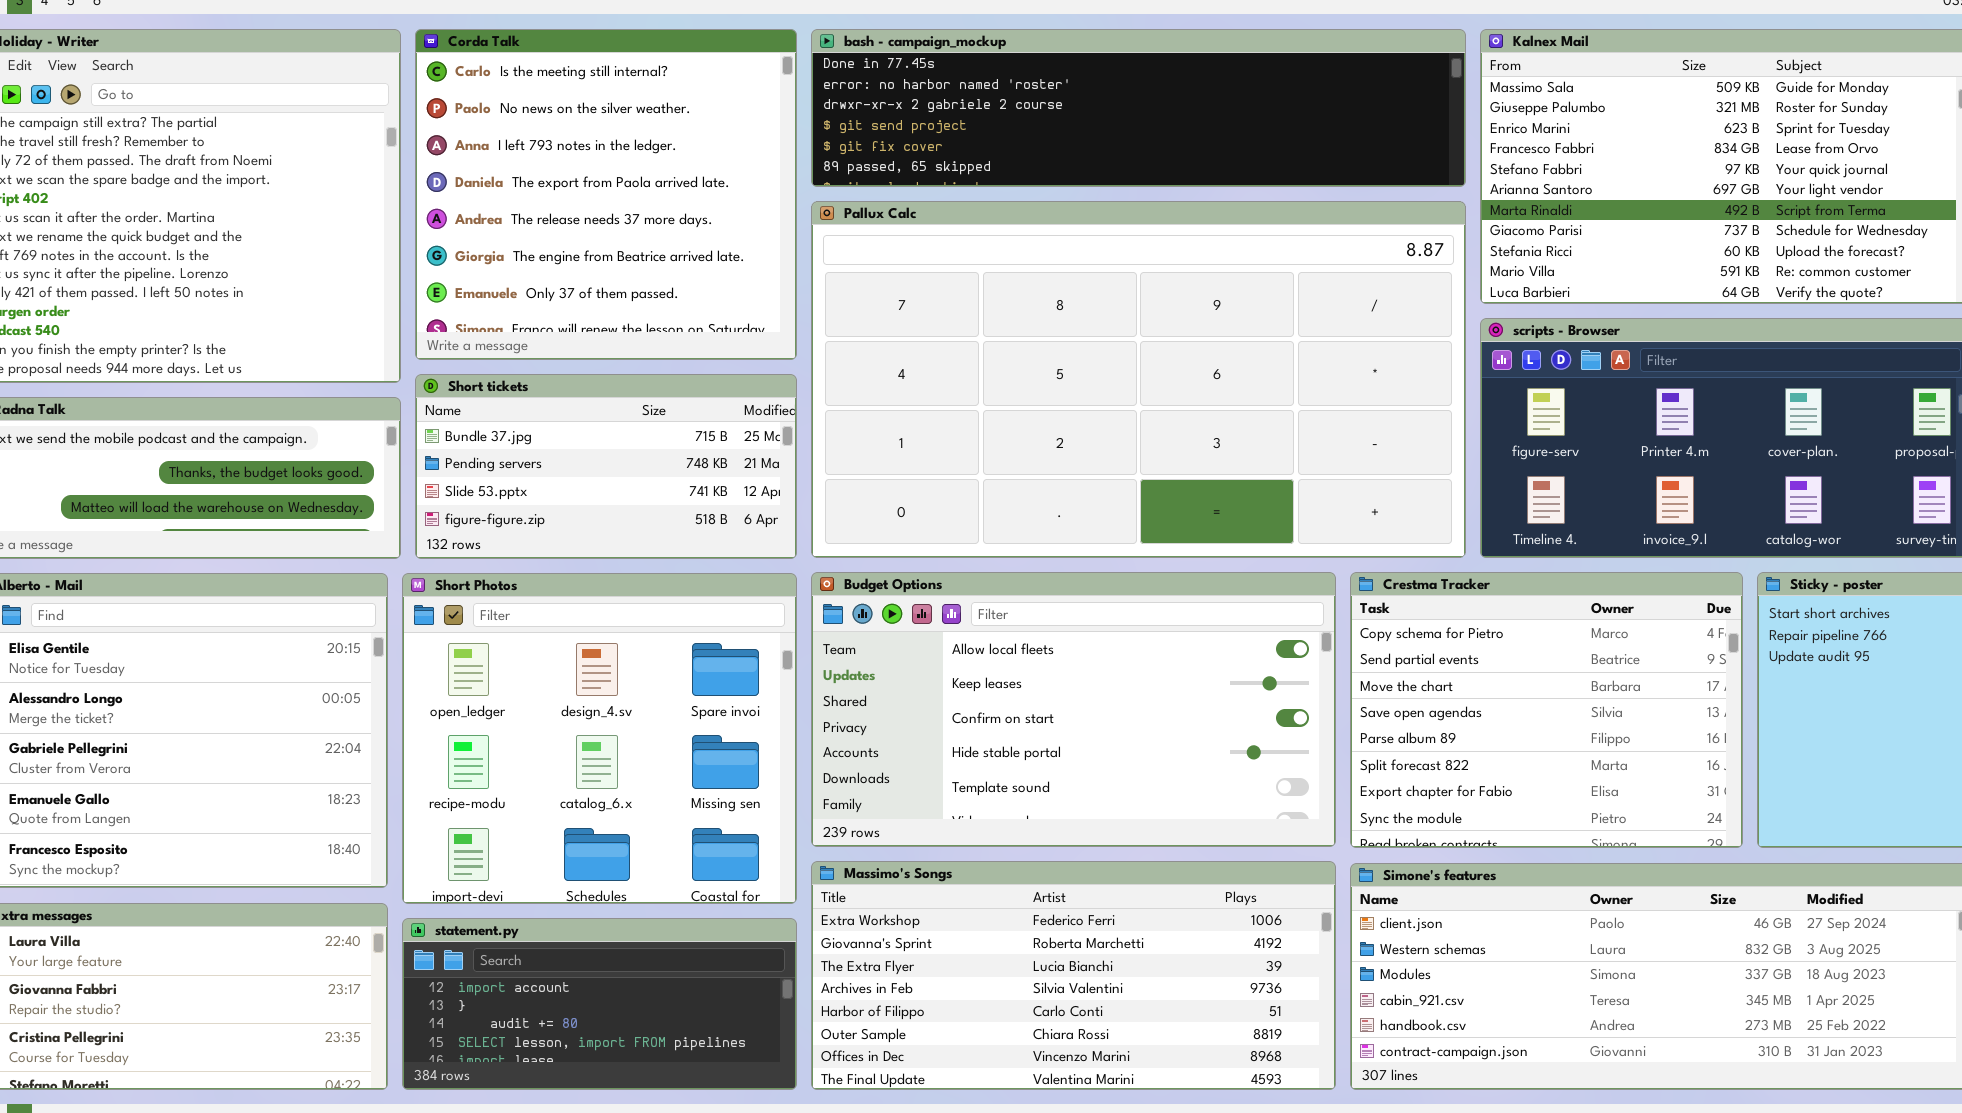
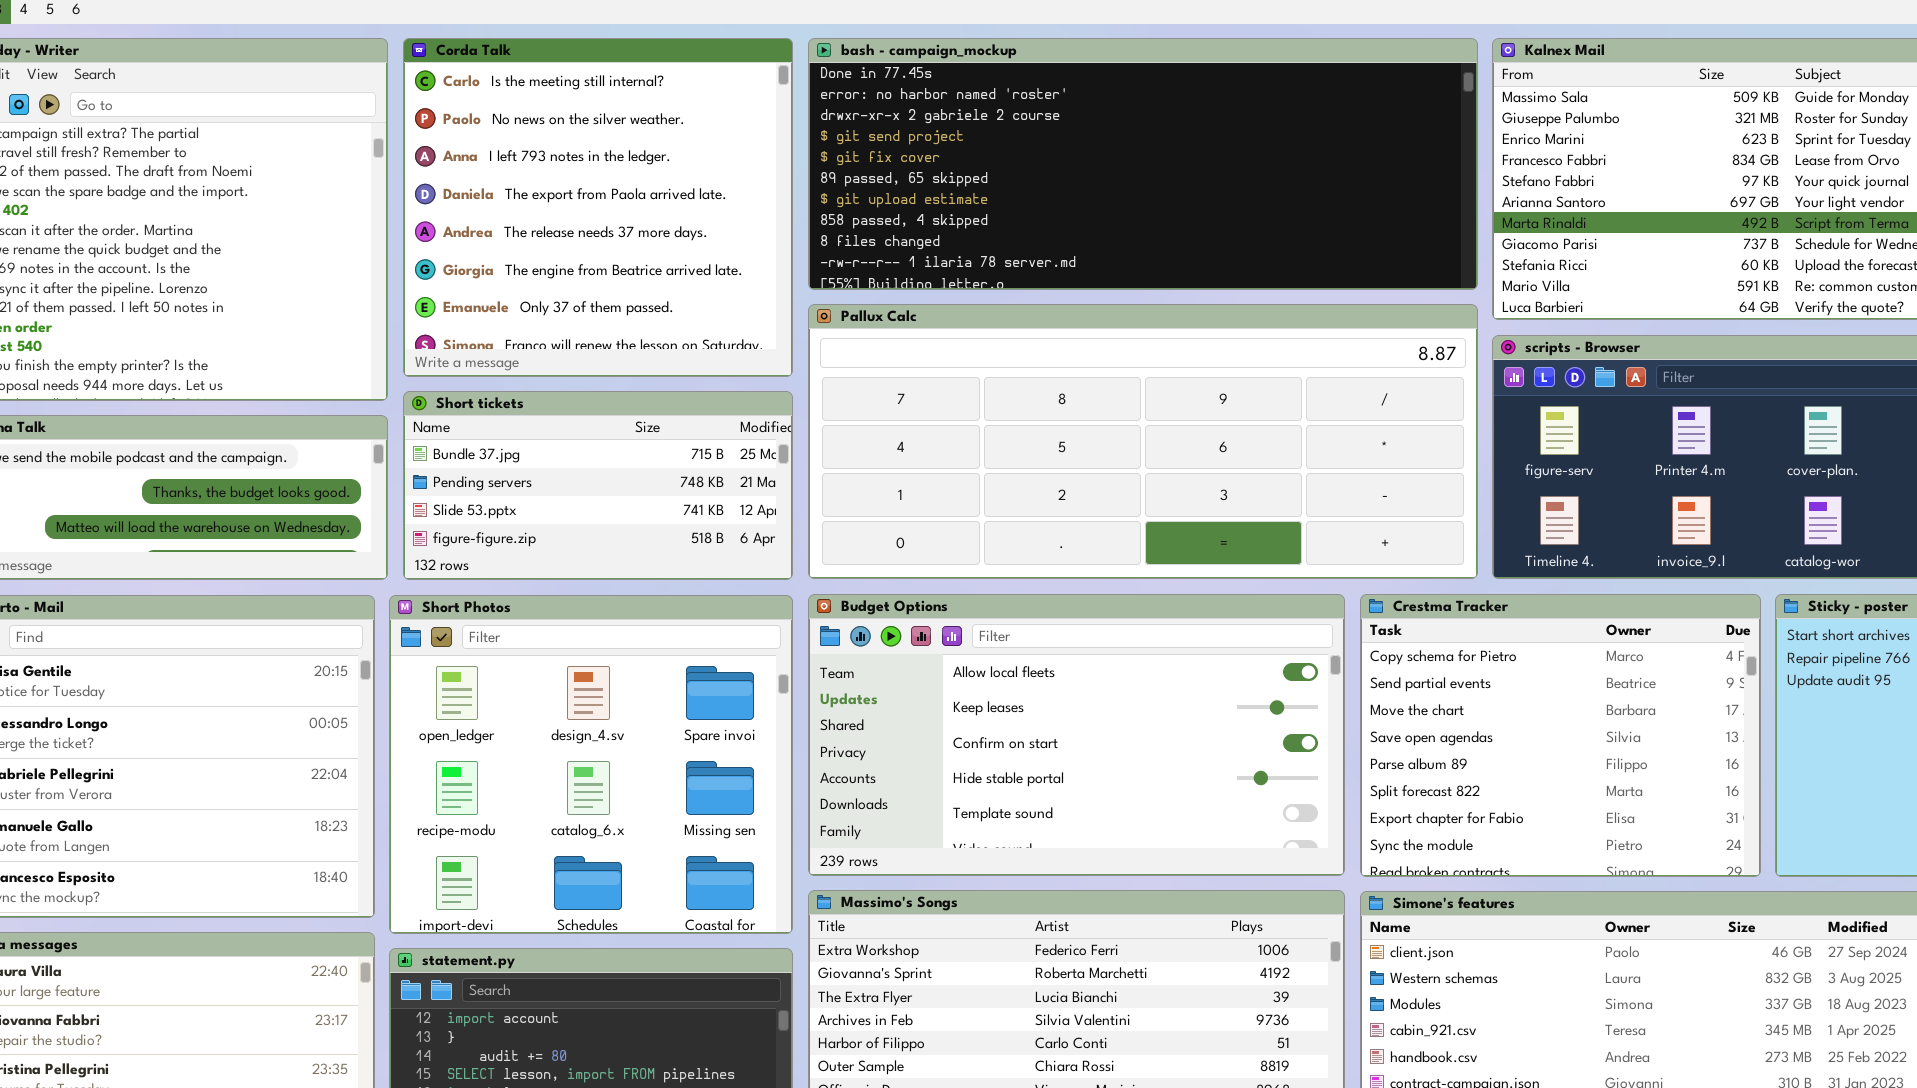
bash - campaign_mockup: [811,29,1466,187] -> [808,38,1478,290], resized
Pallux Calc: [811,201,1466,558] -> [808,304,1478,579], resized

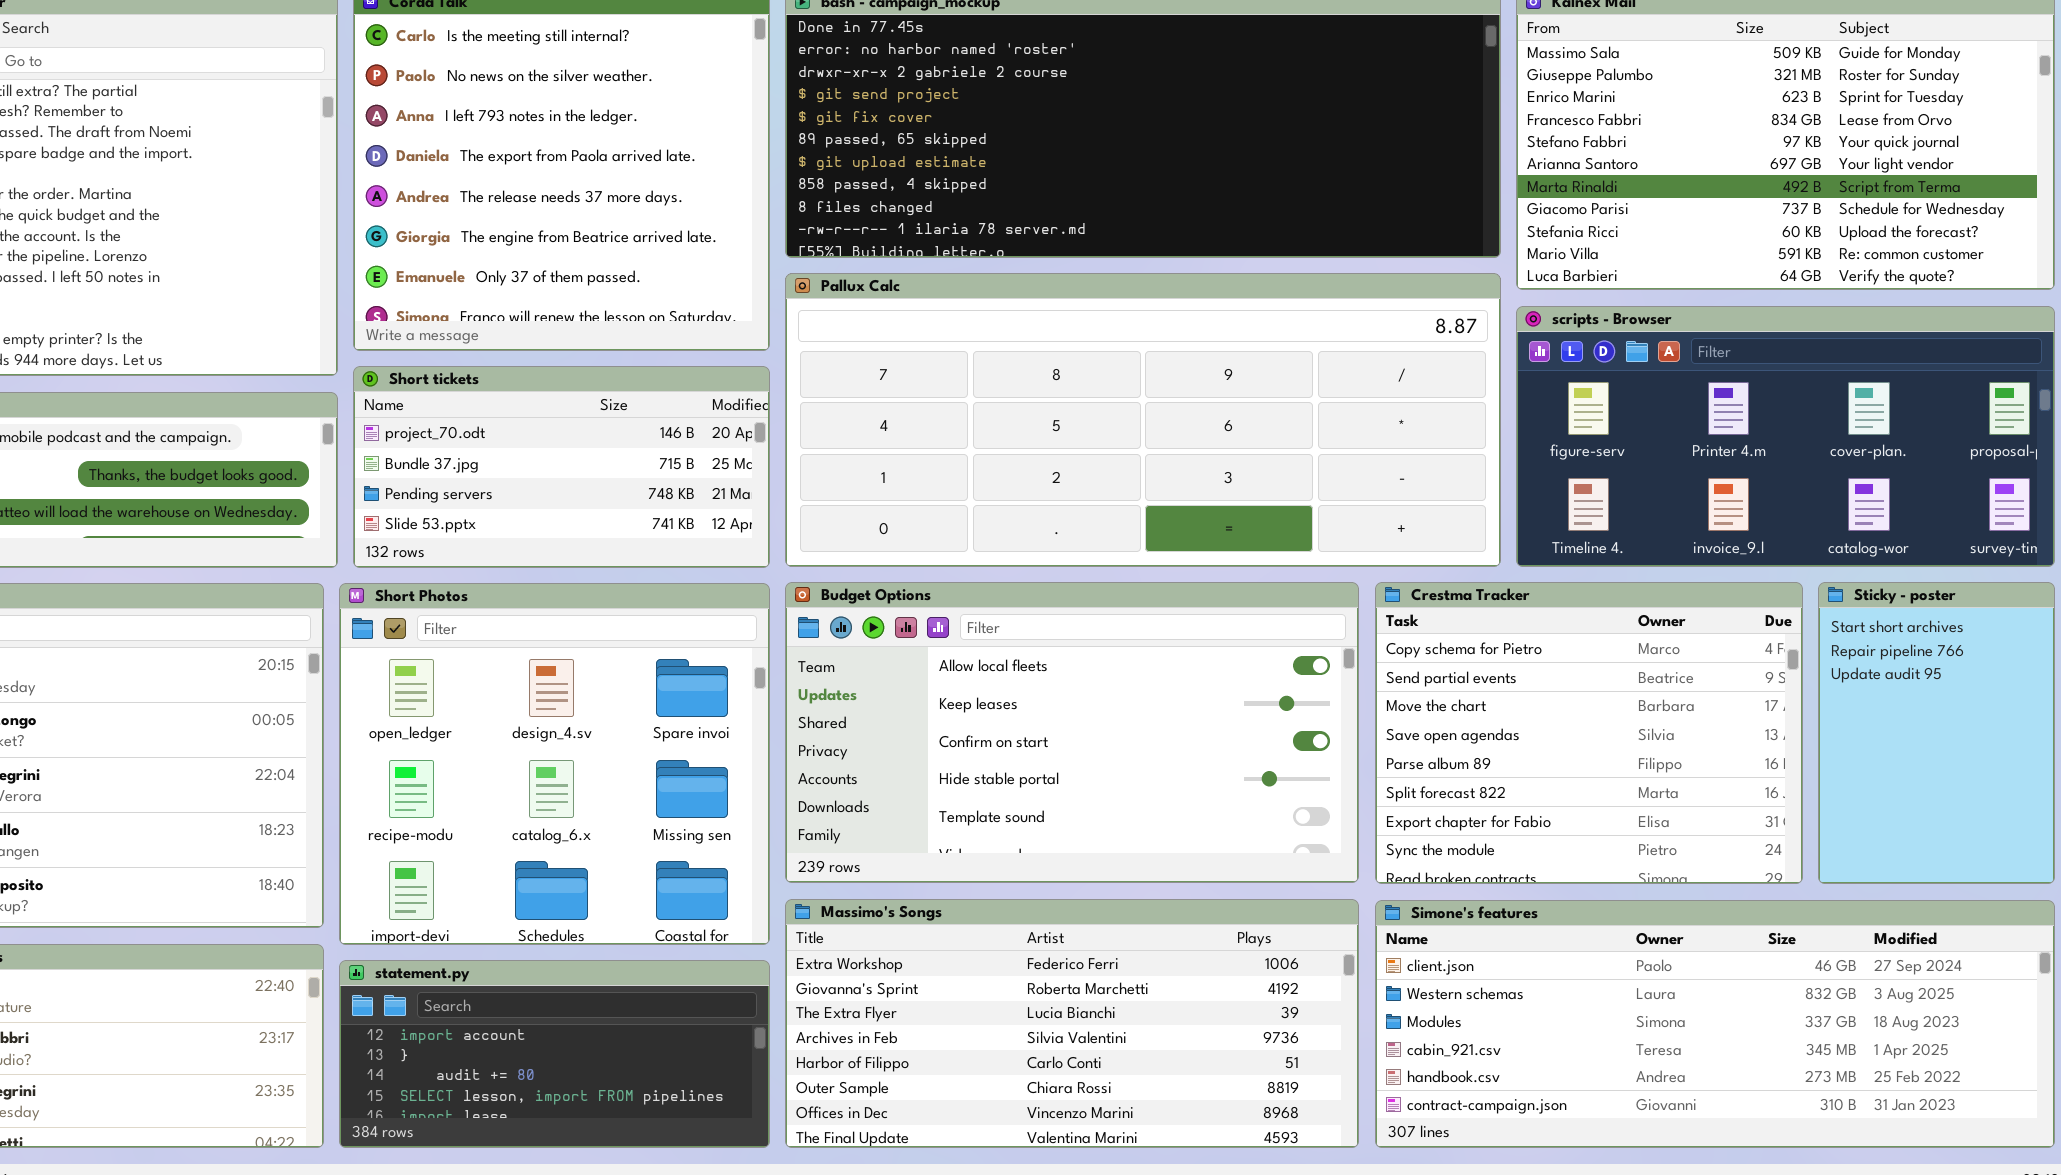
Short tickets: [403,391,793,580] -> [353,366,770,568], scrolled up 1 row

